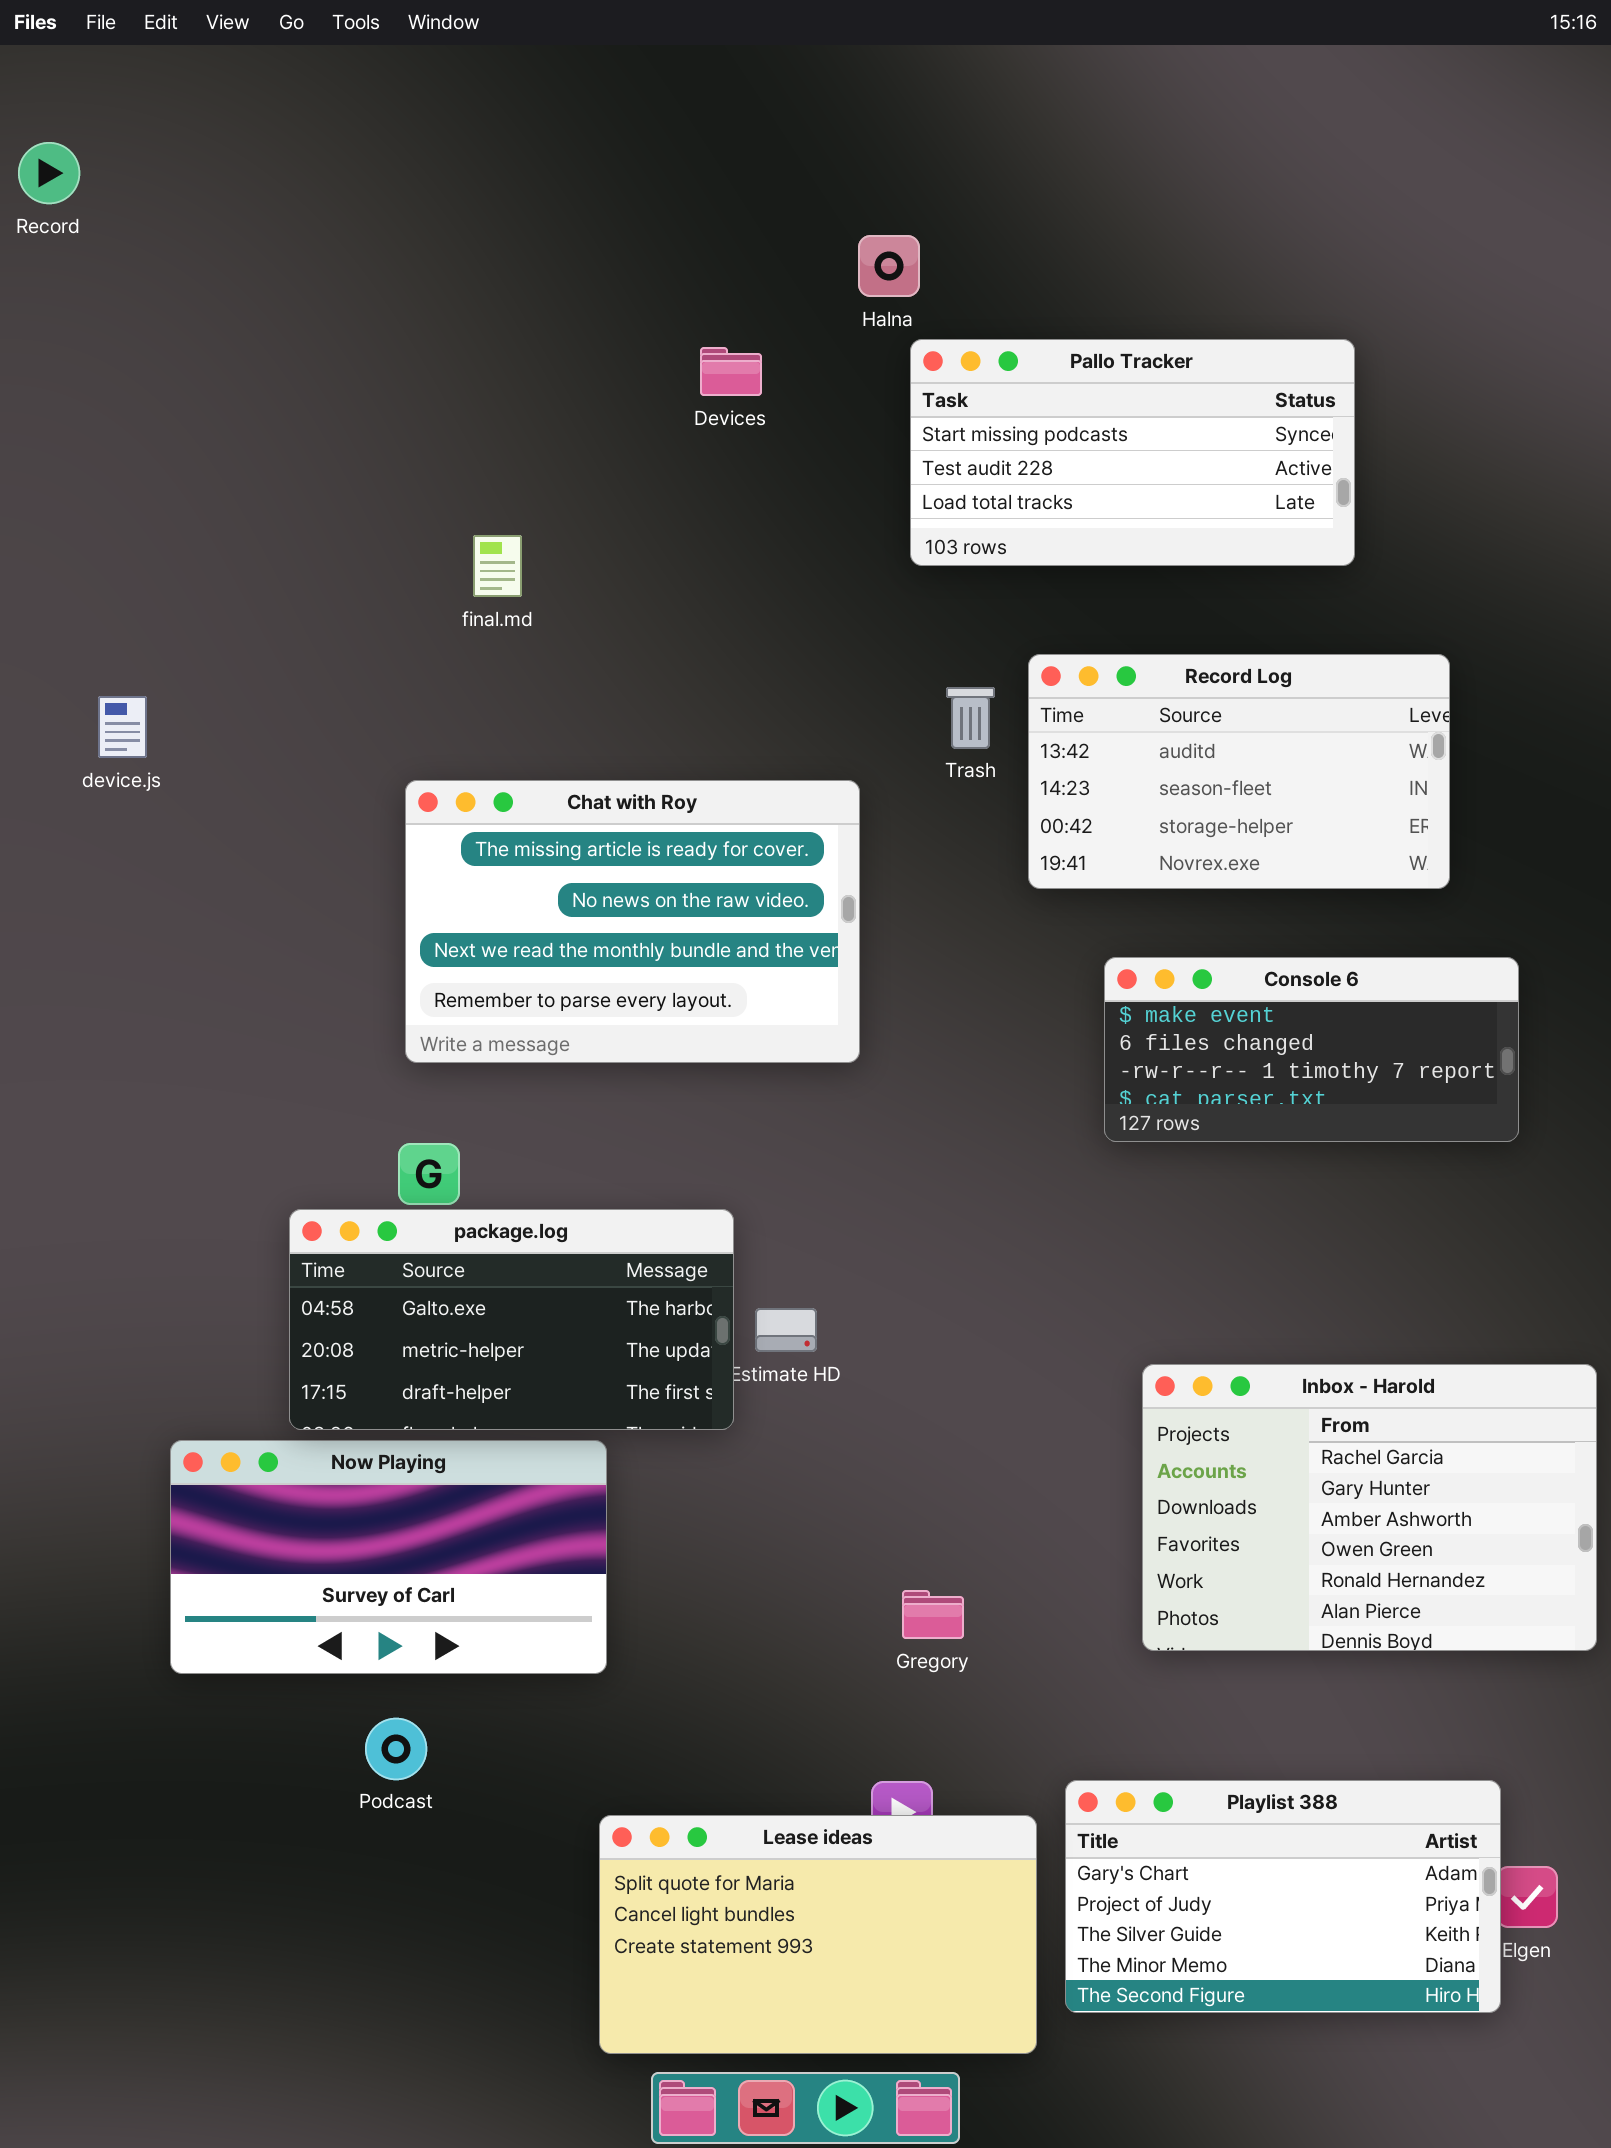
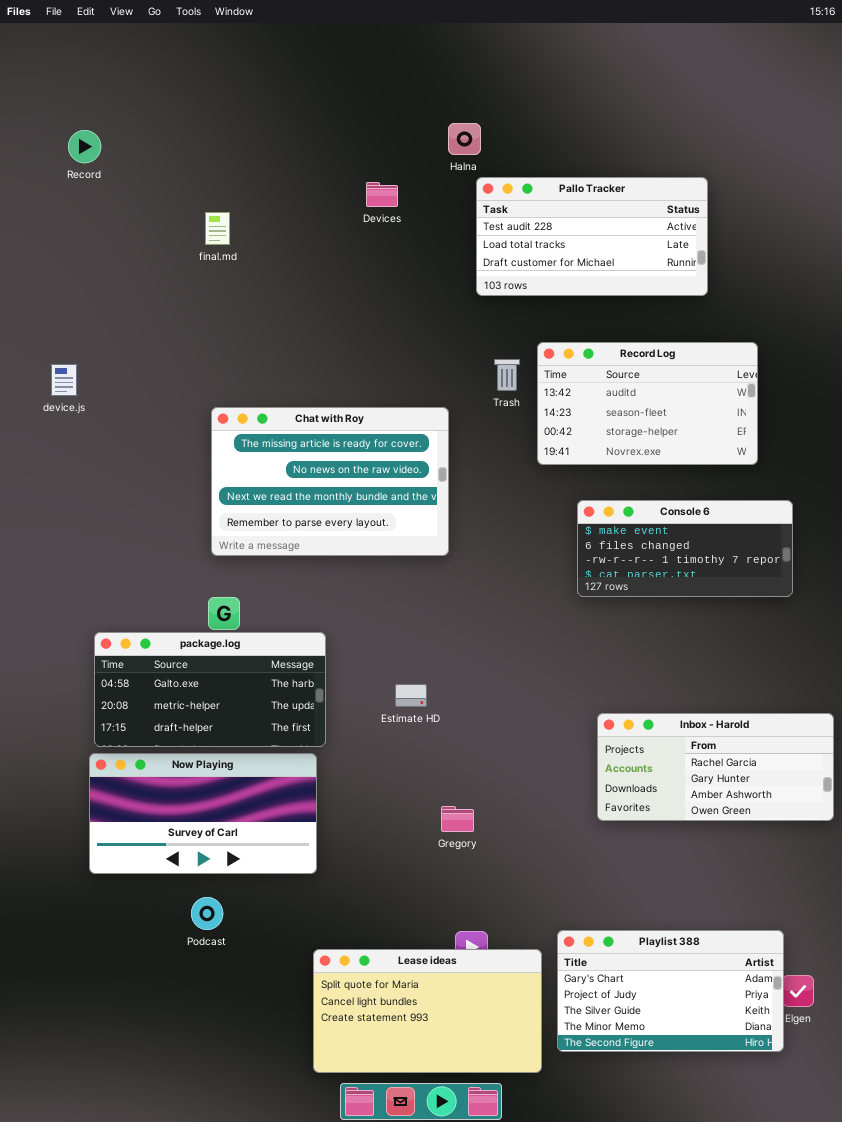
Record: [18,142,80,204] -> [68,130,101,163], moved
Pallo Tracker: [910,339,1355,566] -> [476,177,708,296], scrolled down 1 row
final.md: [473,535,522,597] -> [205,212,230,245], moved
package.log: [289,1209,734,1430] -> [94,632,326,747], moved
Inbox - Harold: [1142,1364,1597,1651] -> [597,713,834,821], resized
Gregory: [902,1590,964,1639] -> [441,806,474,832], moved

